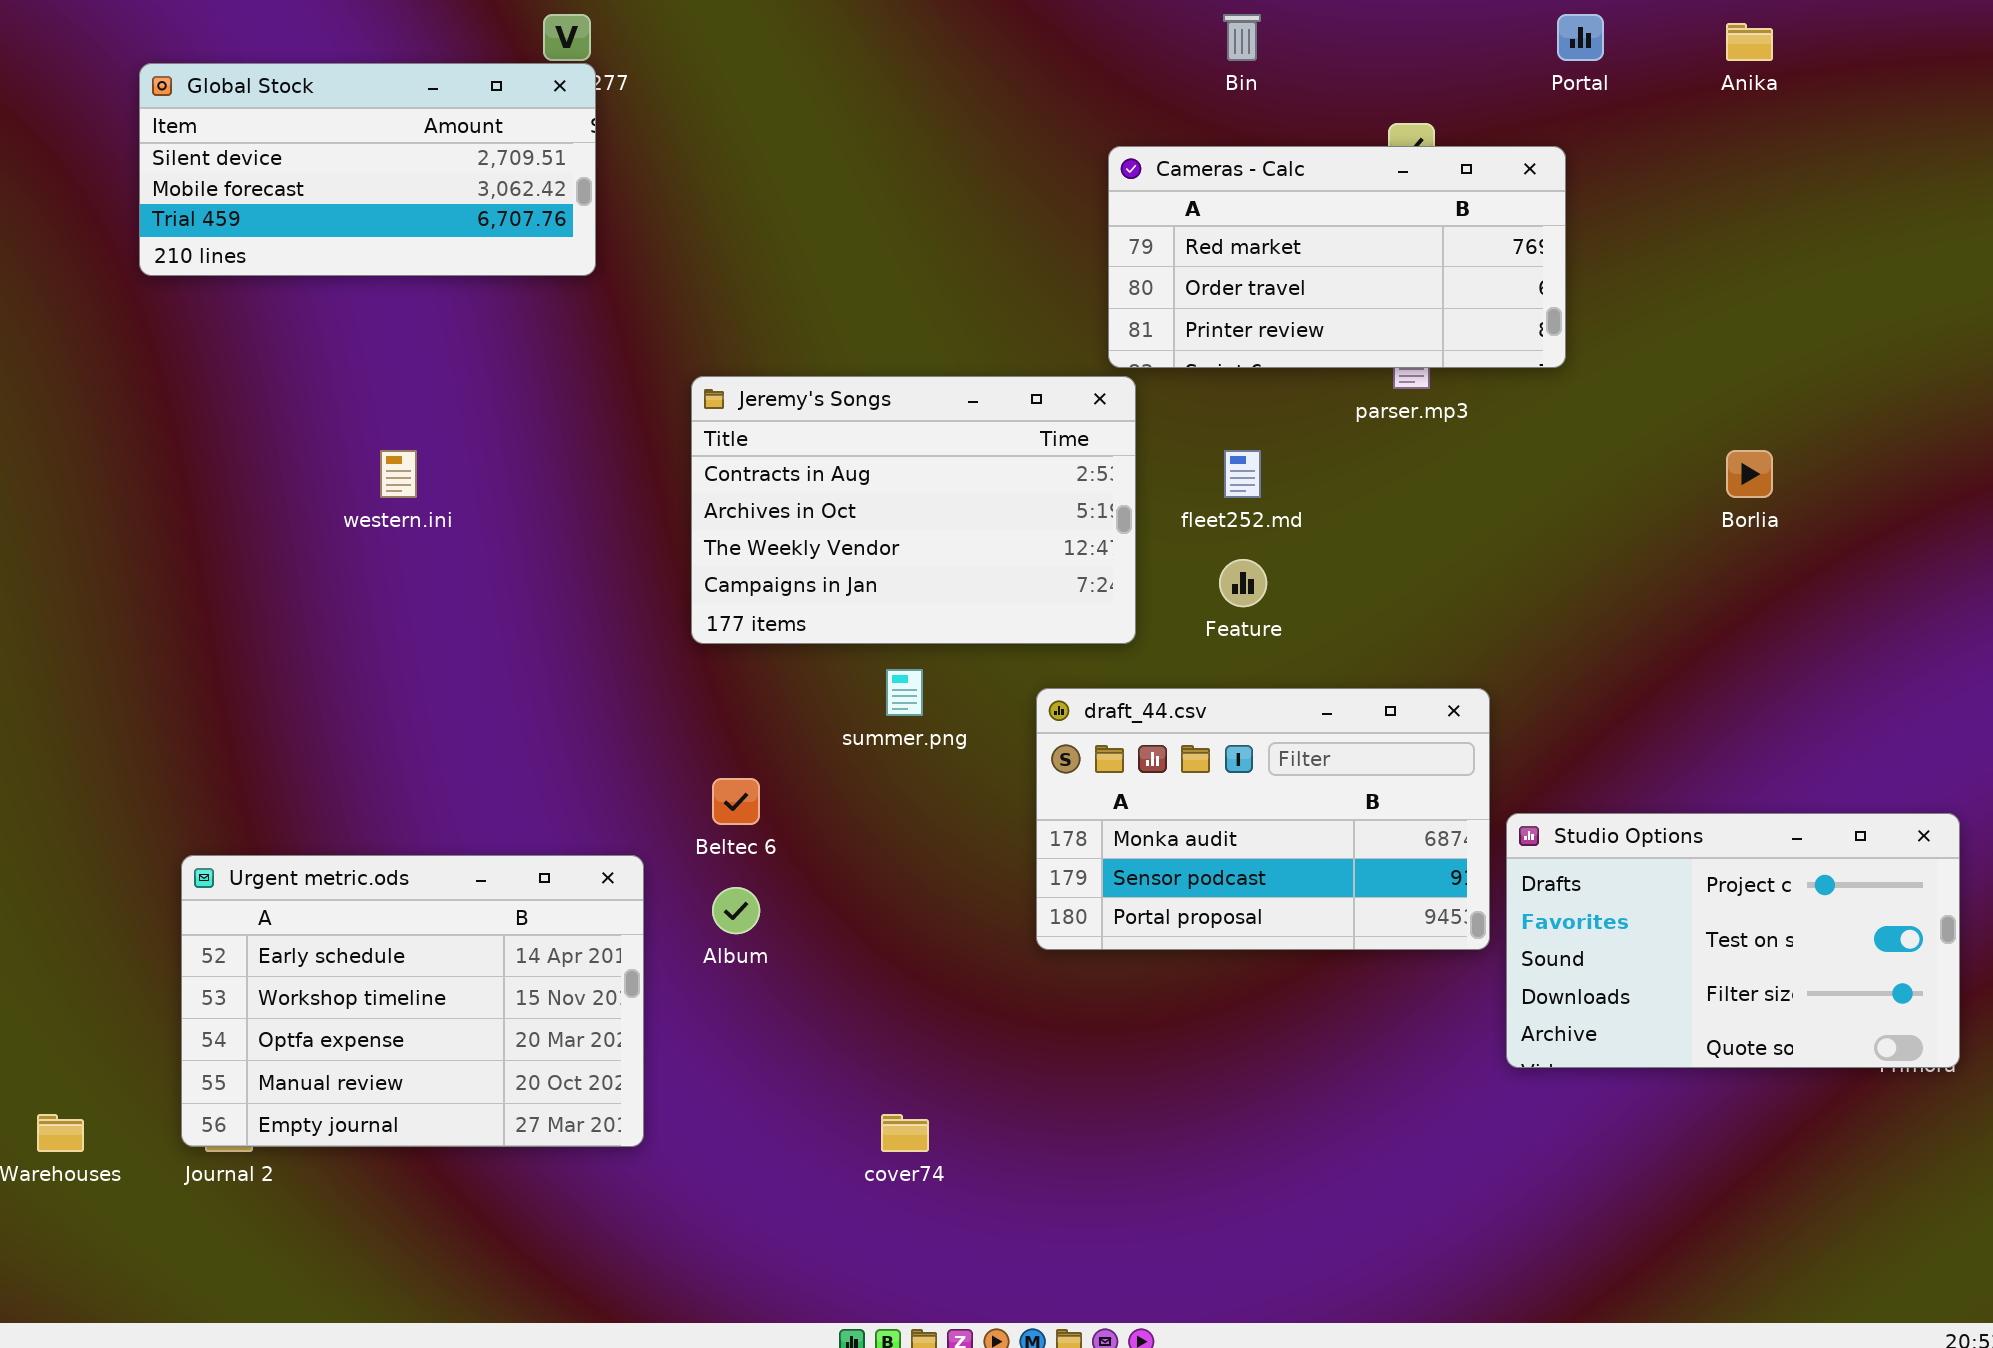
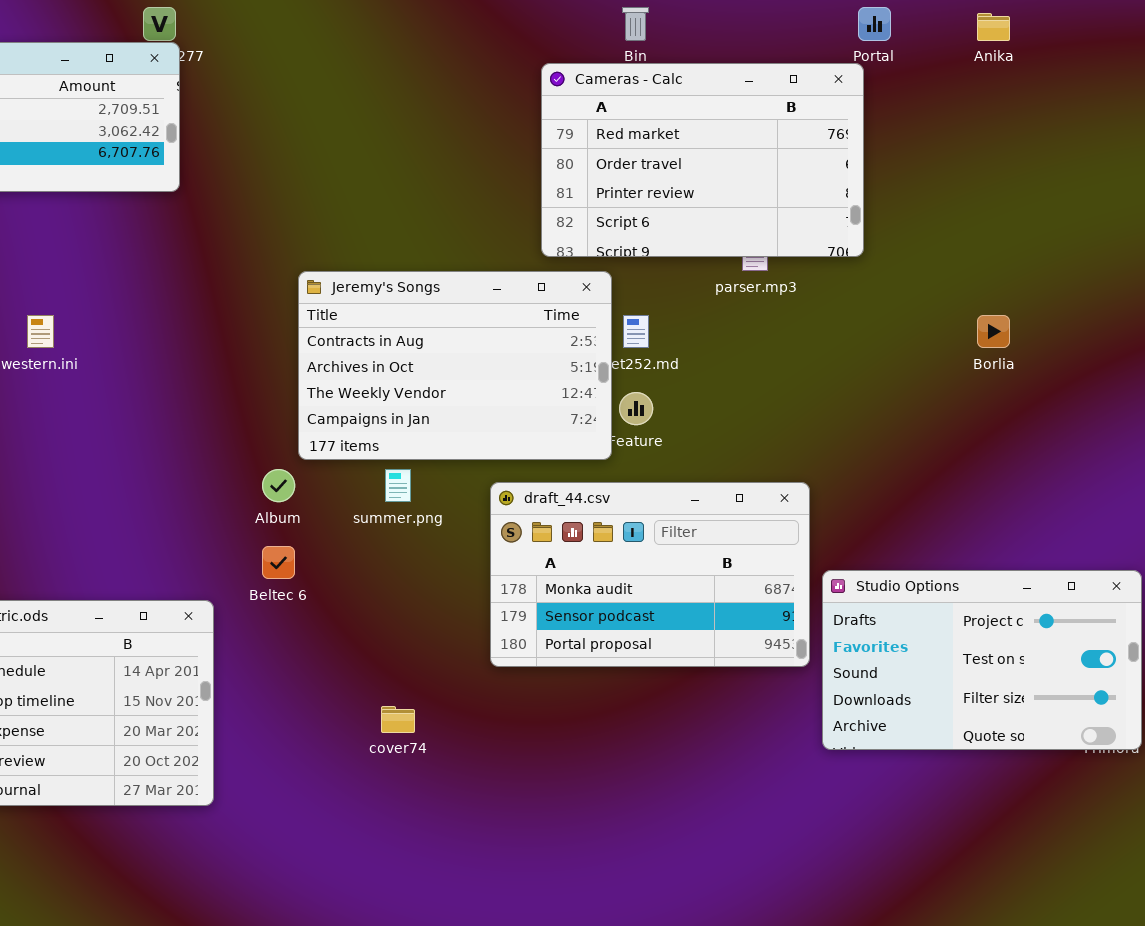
Cameras - Calc: [1108,146,1566,368] -> [541,63,864,257], resized
Jeremy's Songs: [691,376,1136,644] -> [298,271,612,460], moved
Album: [712,887,760,934] -> [262,469,295,502], moved
cover74: [881,1114,929,1152] -> [381,706,415,733], moved

